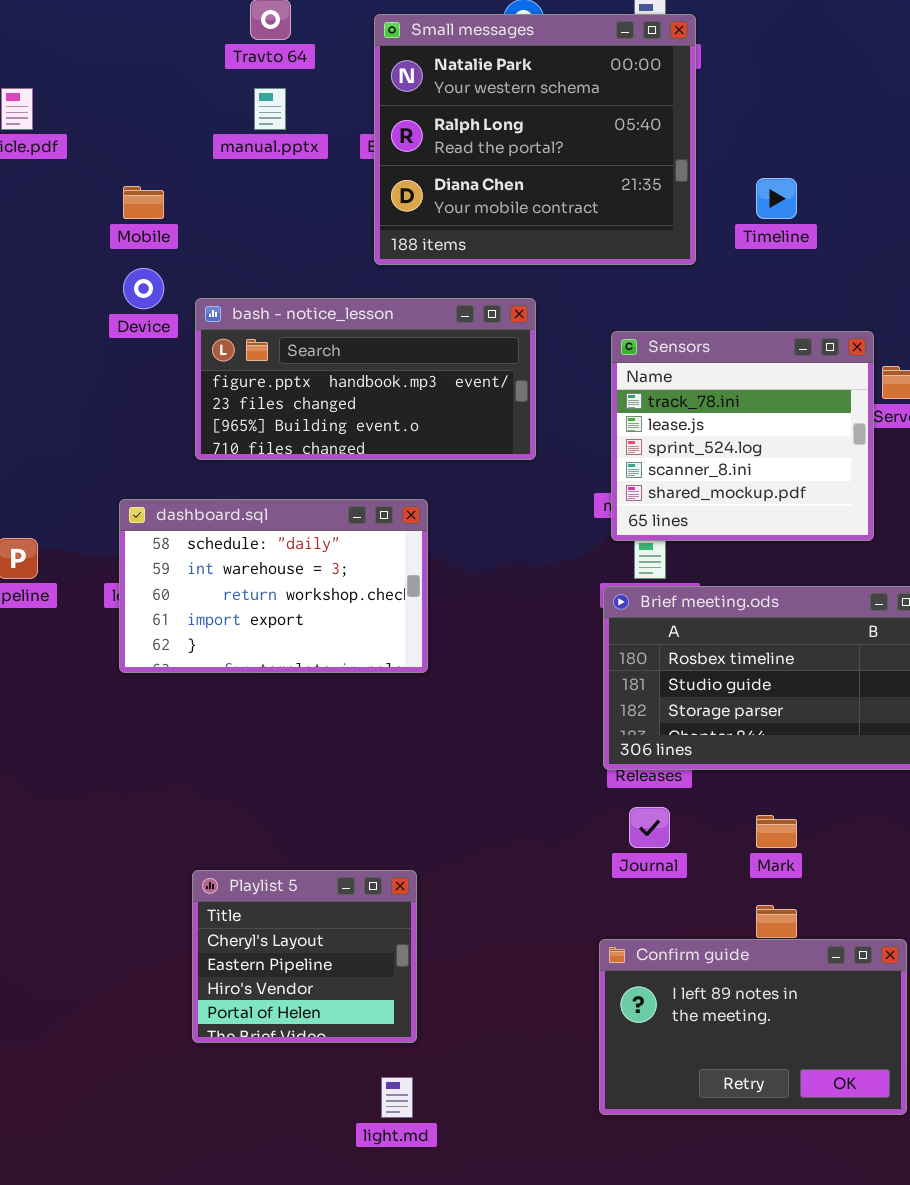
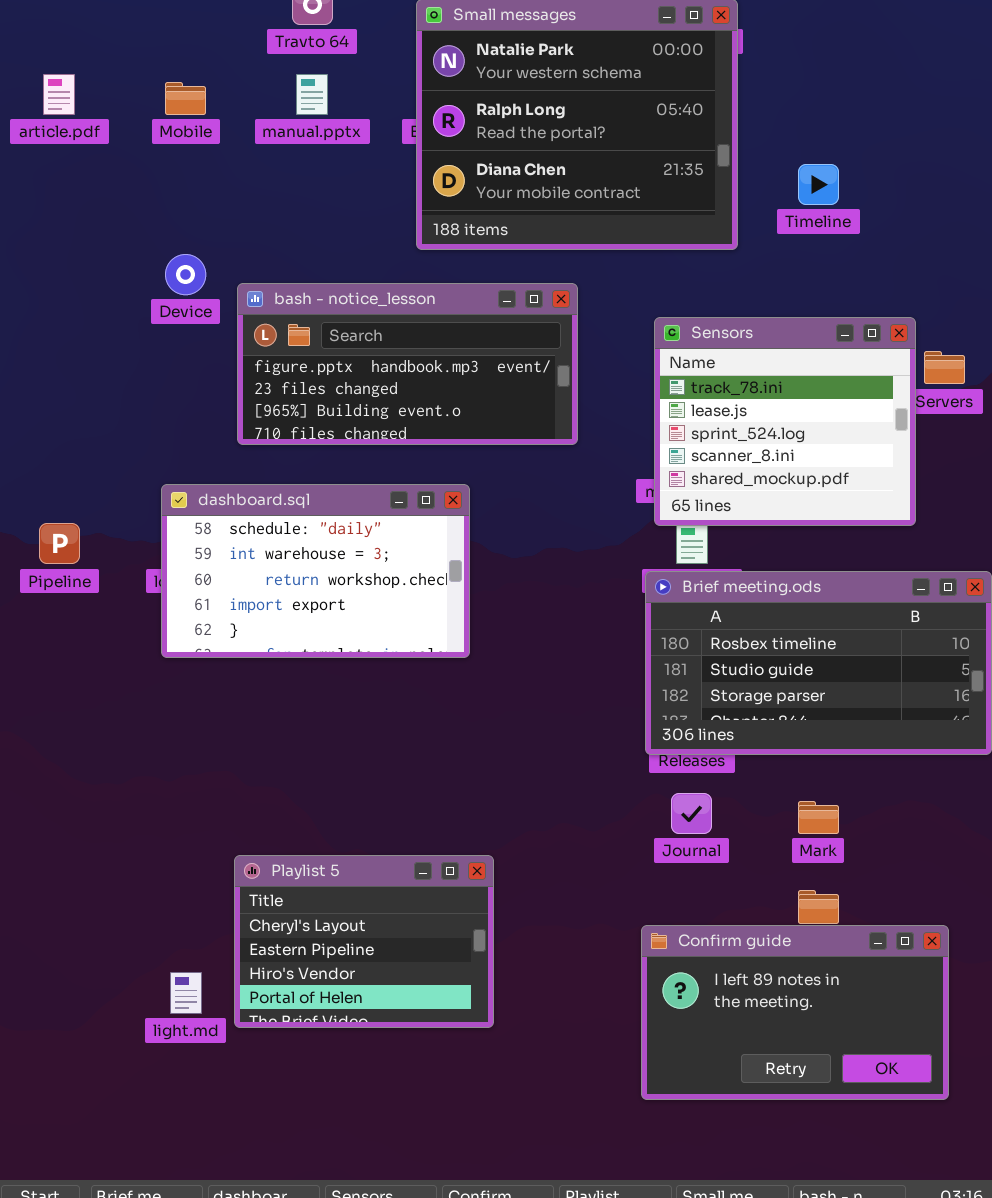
Mobile: [123,186,164,219] -> [165,82,206,115], moved
Playlist 5: [192,870,417,1043] -> [234,855,494,1028], resized
light.md: [381,1077,413,1118] -> [170,972,202,1014], moved

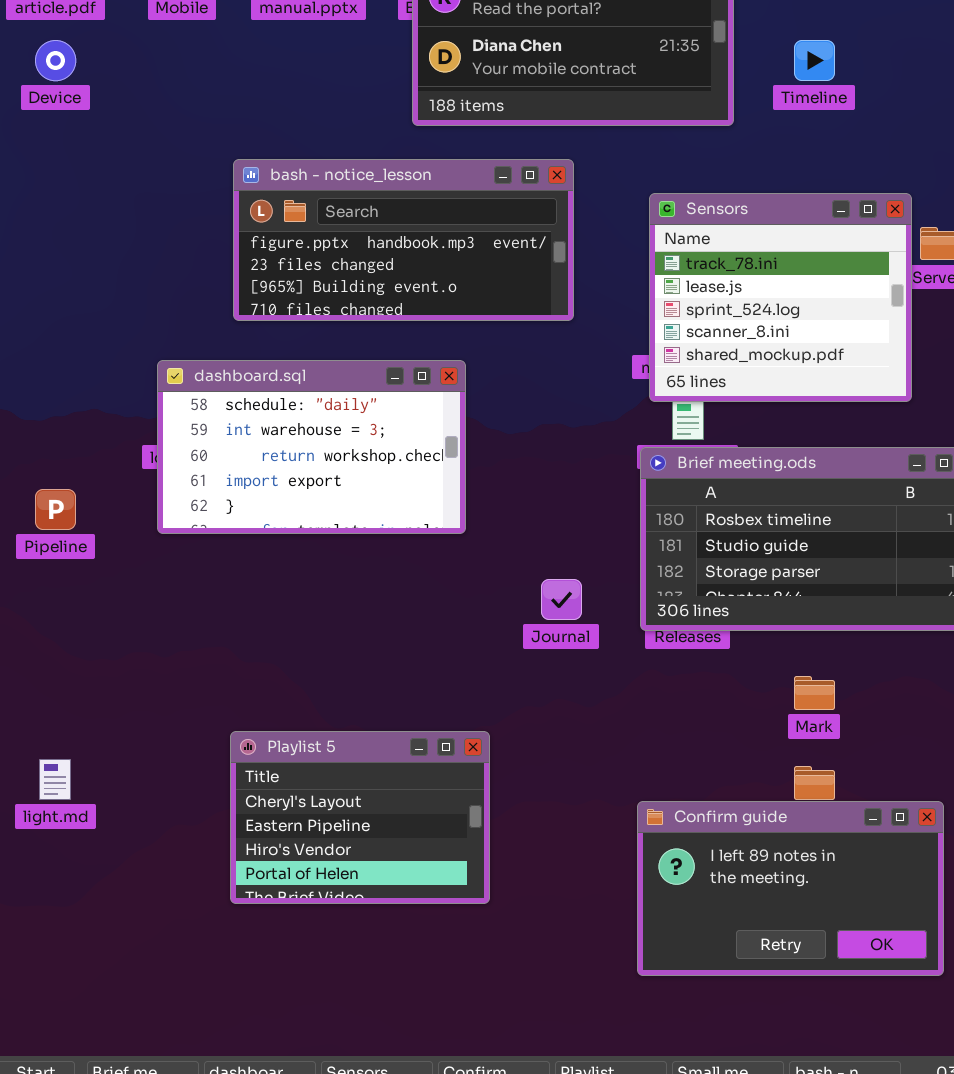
Device: [165,254,206,295] -> [35,40,76,81], moved
Pipeline: [39,523,80,564] -> [35,489,76,530], moved
Journal: [671,793,712,834] -> [541,579,582,620], moved
light.md: [170,972,202,1014] -> [39,759,71,800], moved

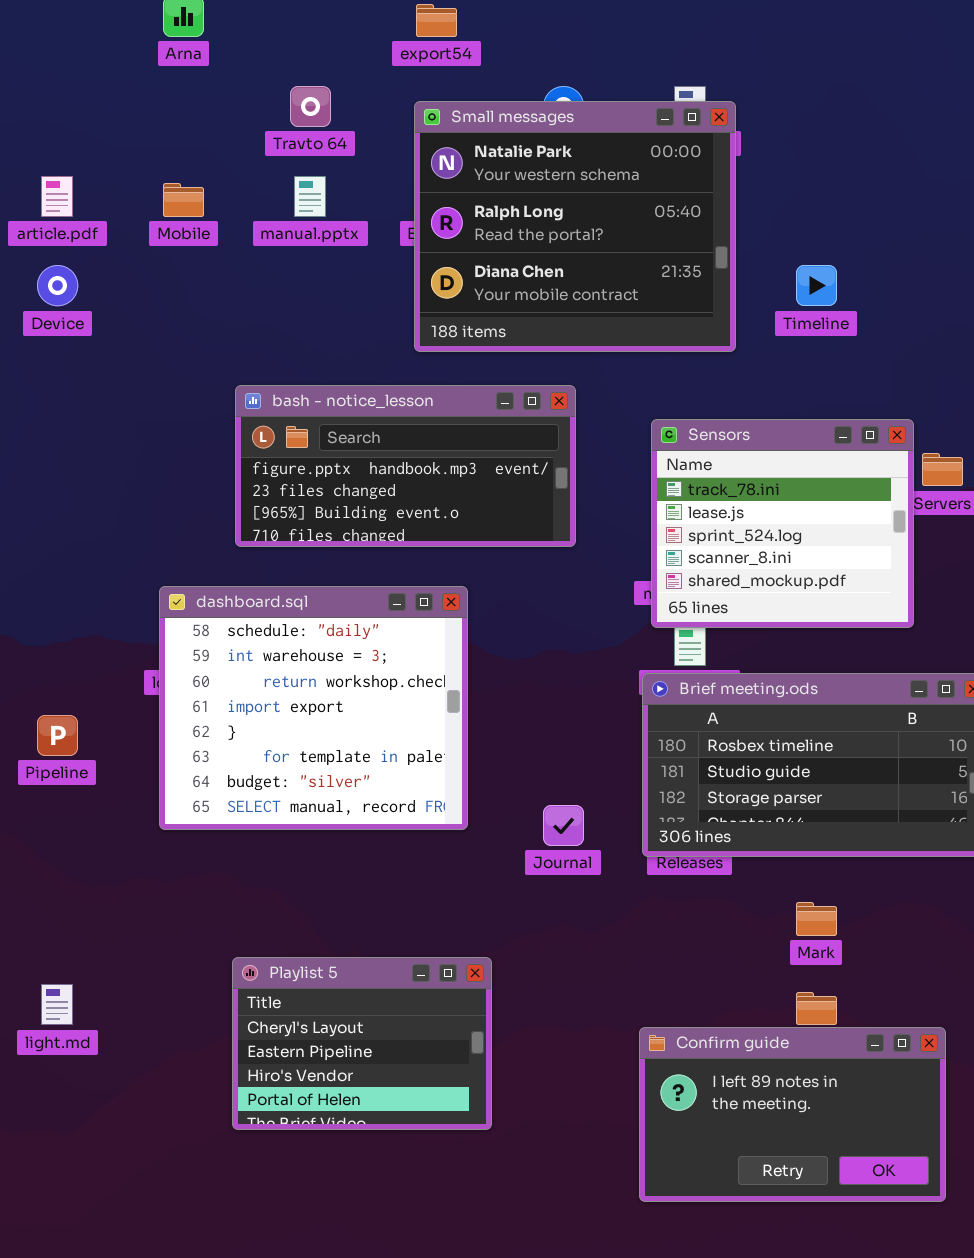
dashboard.sql: [157,360,466,534] -> [159,586,468,830], resized

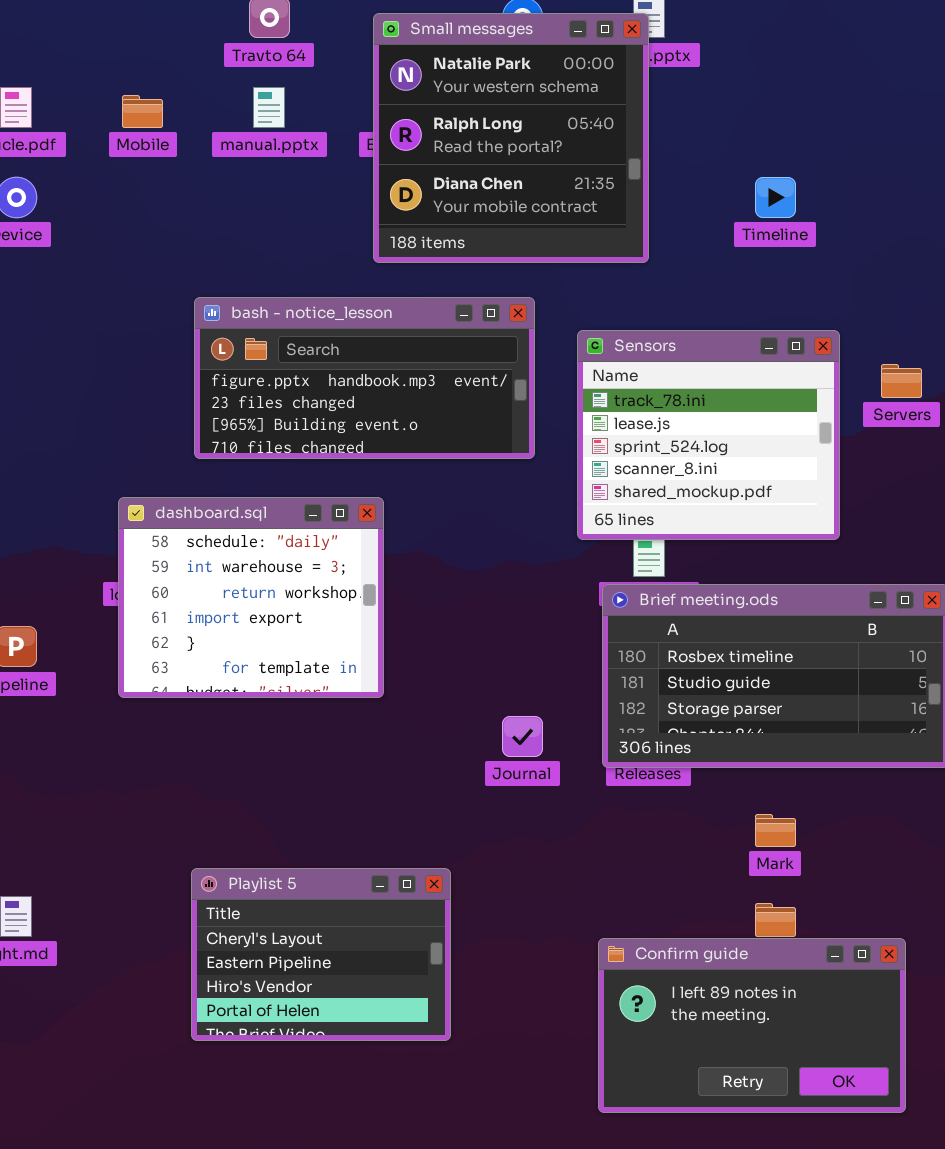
Small messages: [414,101,736,352] -> [373,13,649,263], resized
Sensors: [651,419,914,628] -> [577,330,840,540], moved
dashboard.sql: [159,586,468,830] -> [118,497,384,698], resized

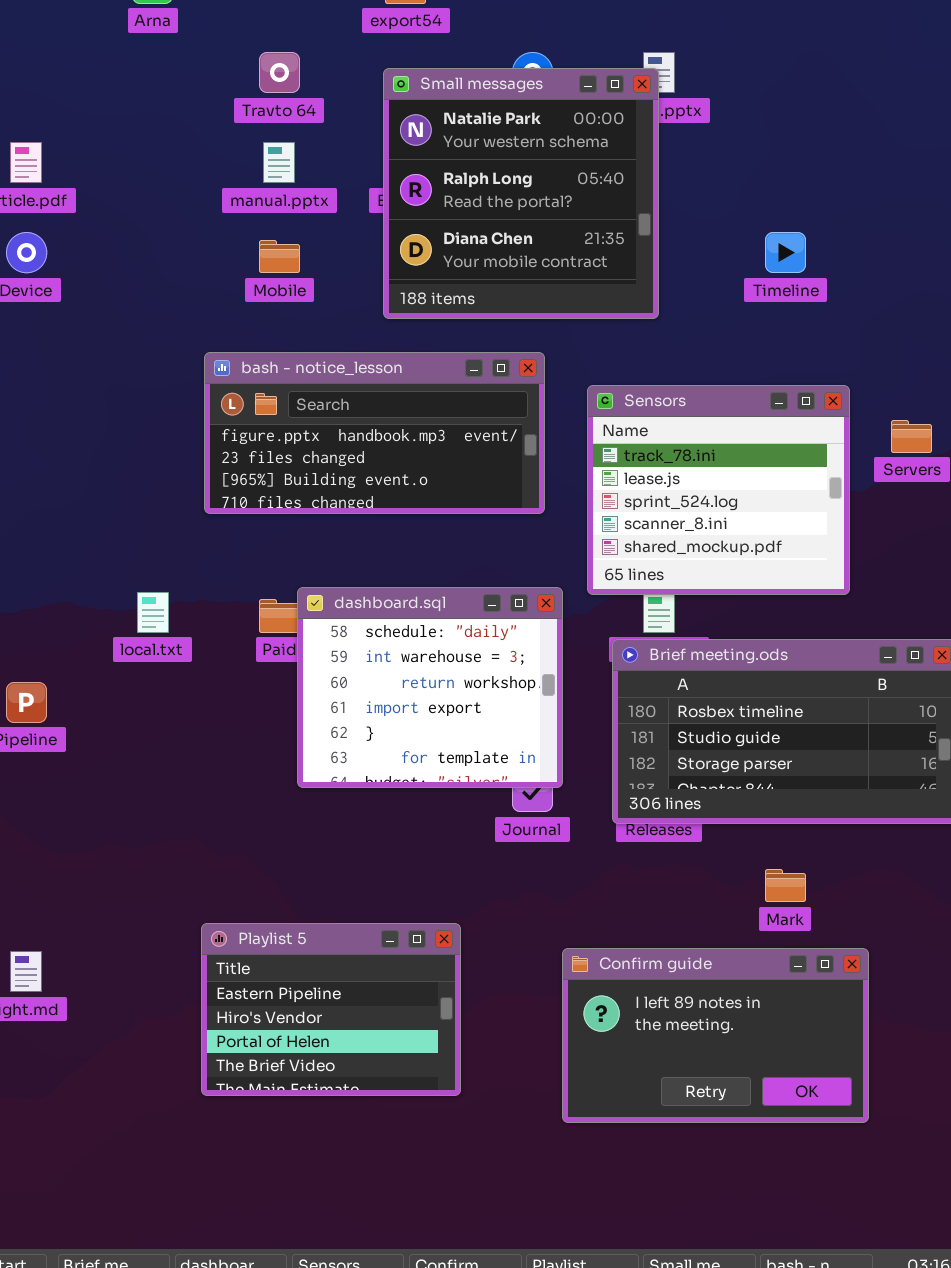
Mobile: [122,95,163,128] -> [259,240,300,273], moved
dashboard.sql: [118,497,384,698] -> [297,587,563,788], moved
Playlist 5: [191,868,451,1041] -> [201,923,461,1096], scrolled down 1 row
Confirm guide: [598,938,906,1113] -> [562,948,869,1123], moved

